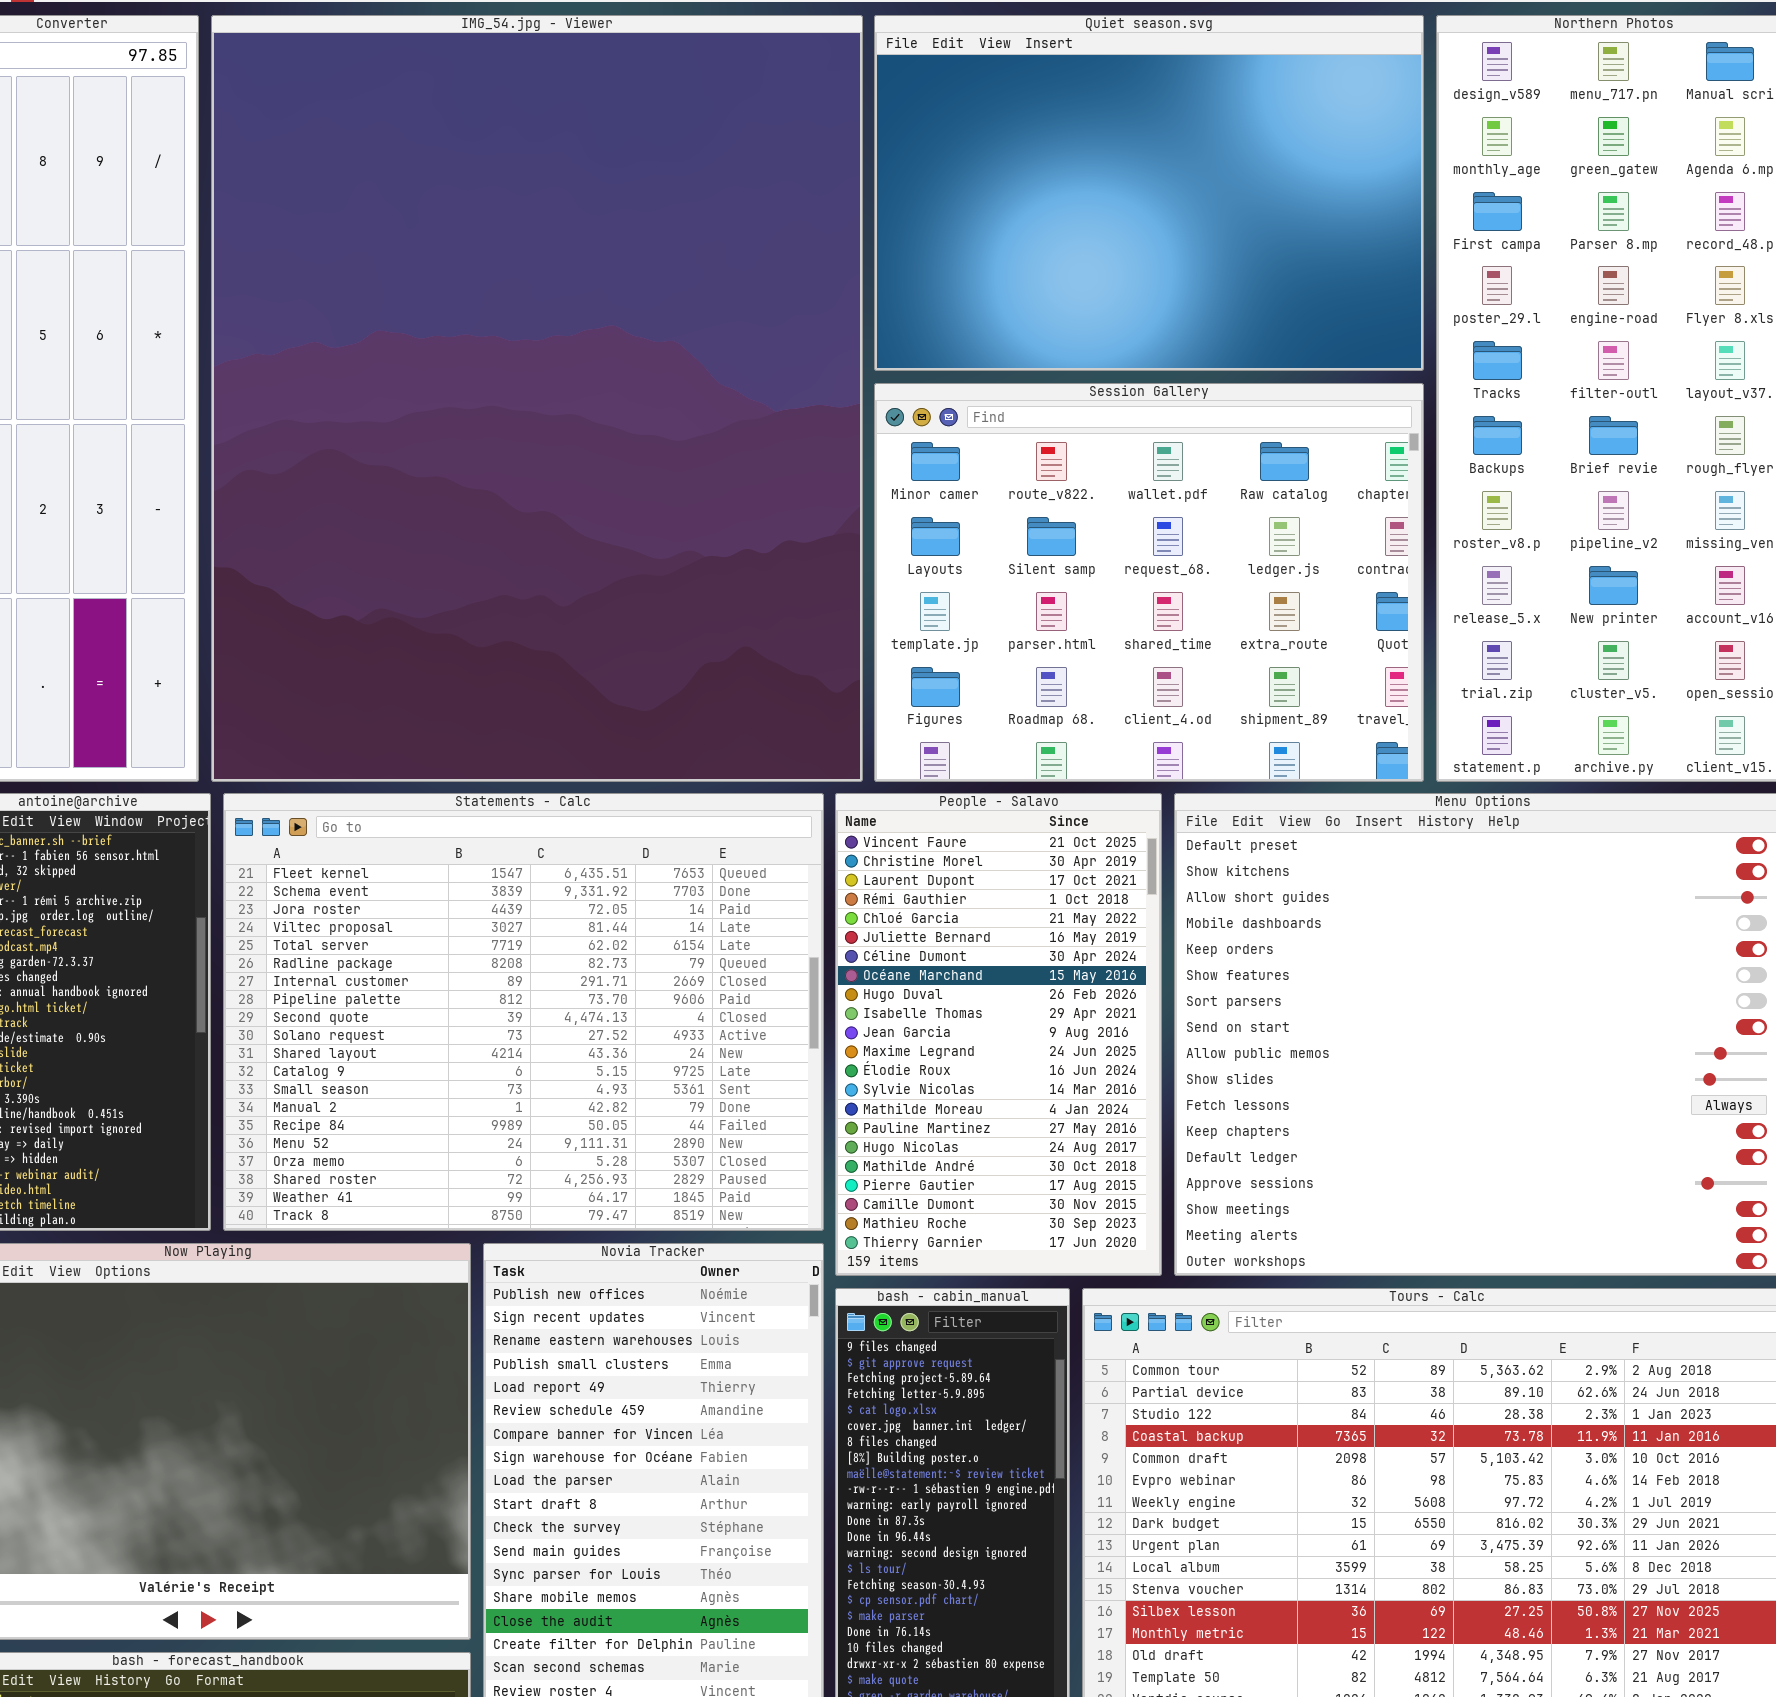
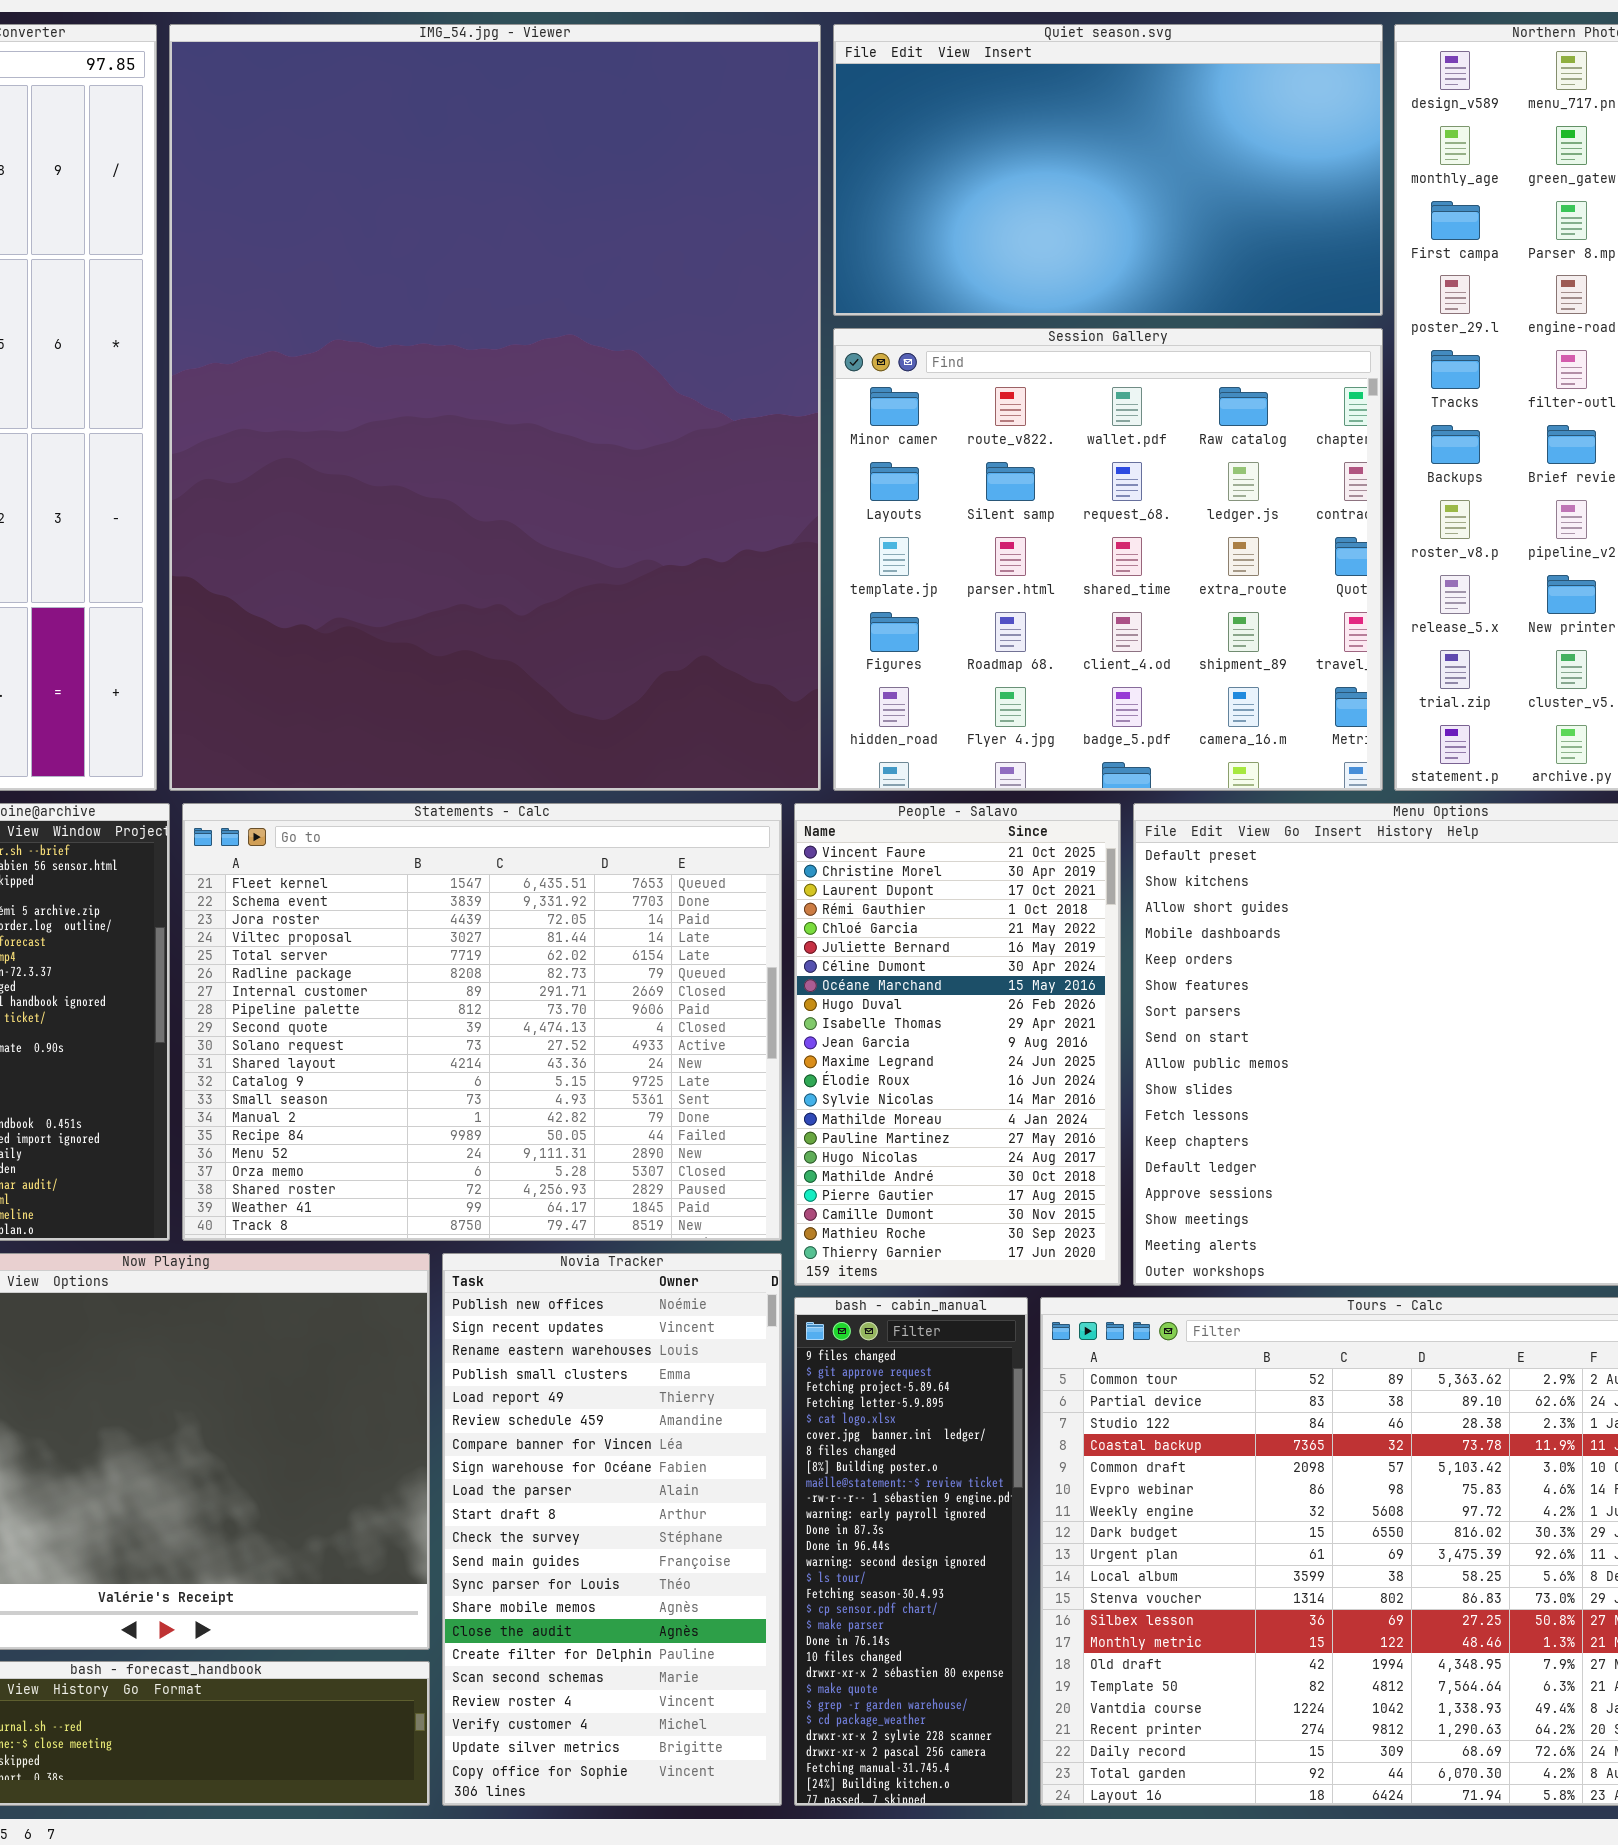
Quiet season.svg: [874,15,1424,371] -> [833,24,1383,316], resized
Session Gallery: [874,383,1424,782] -> [833,328,1383,791], resized

